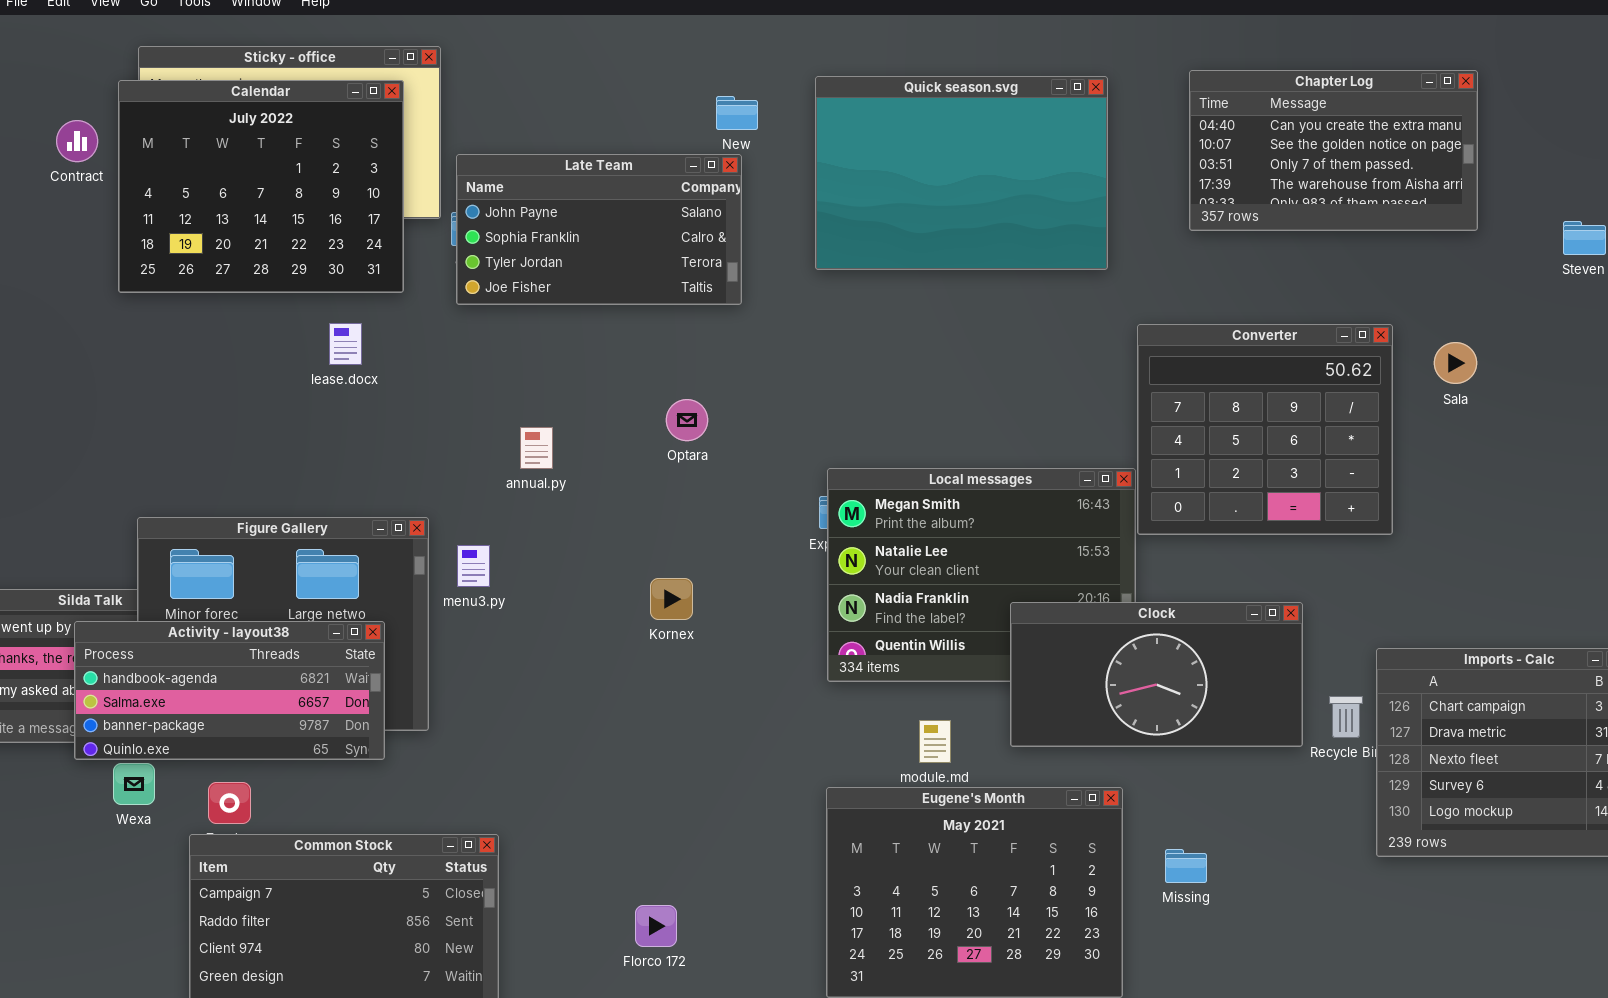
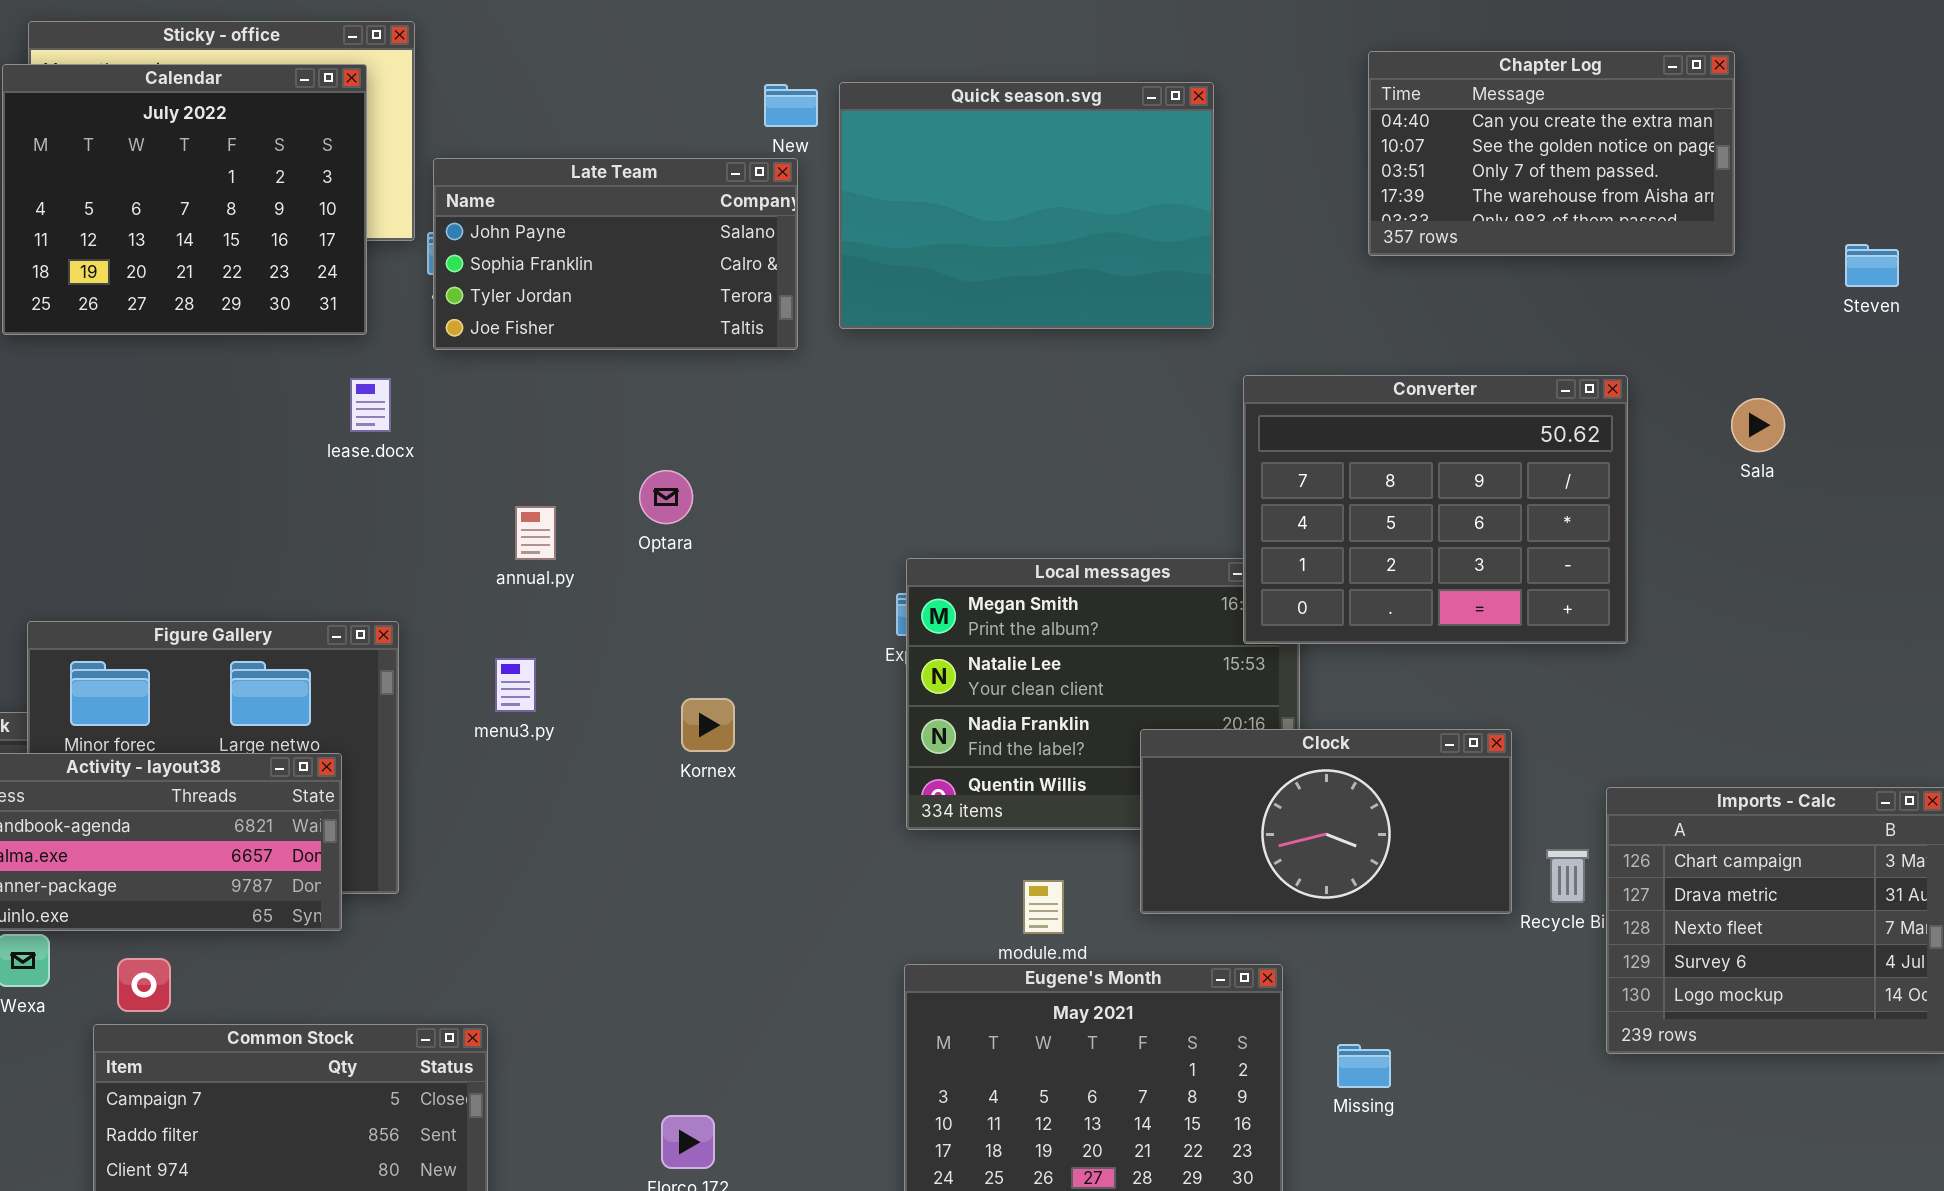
Quick season.svg: [815,76,1108,270] -> [839,82,1214,329], moved
lease.docx: [329,323,362,365] -> [350,378,391,432], moved
Converter: [1137,324,1393,535] -> [1243,375,1628,644], resized
Sala: [1434,342,1477,384] -> [1731,398,1785,452], moved
Optara: [666,399,708,441] -> [639,470,693,524], moved
menu3.py: [457,545,490,587] -> [495,658,536,712], moved

